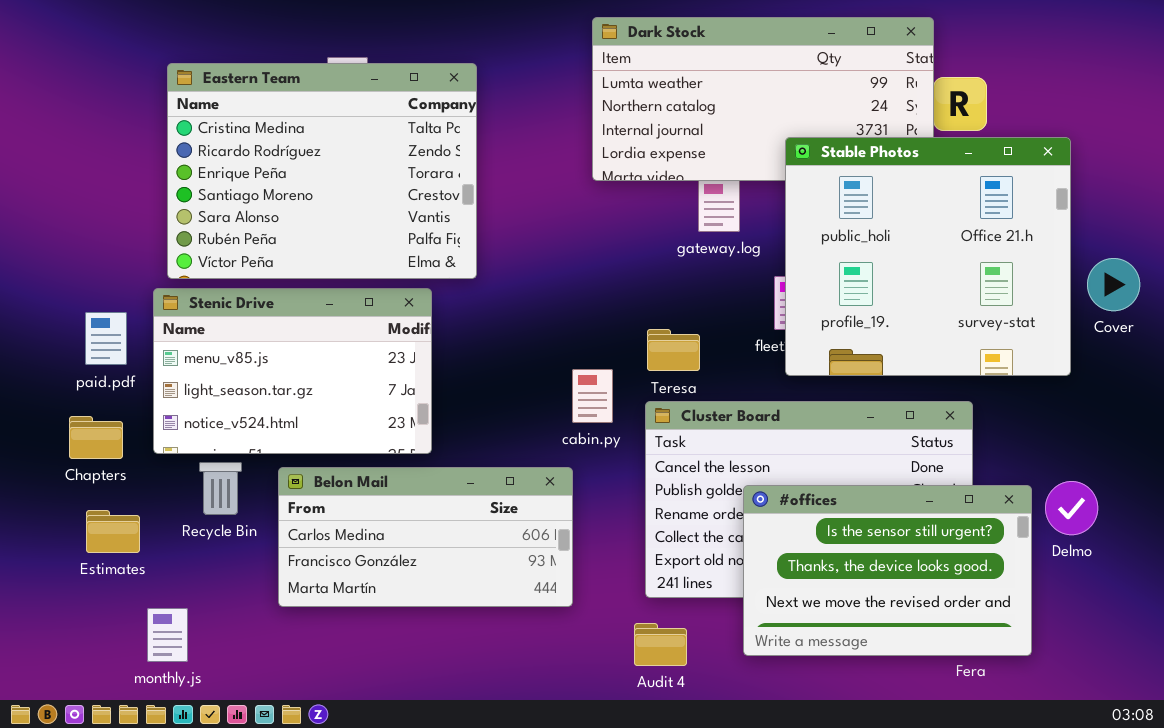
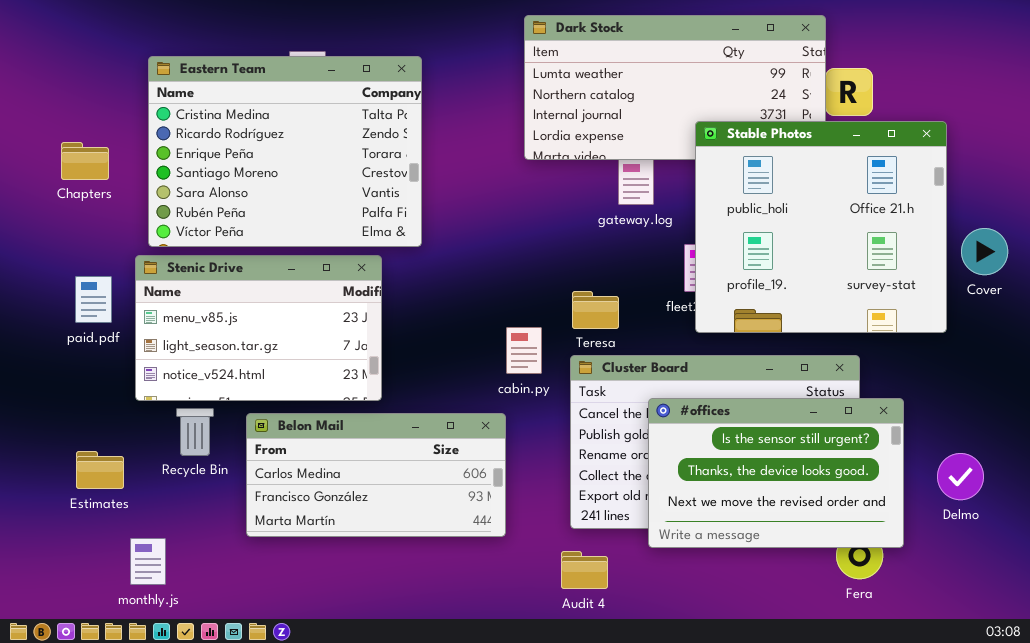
Chapters: [69,416,123,459] -> [61,142,109,180], moved
Delmo: [1045,481,1098,535] -> [937,453,984,500], moved
#offices: [743,485,1032,656] -> [648,398,904,548], moved

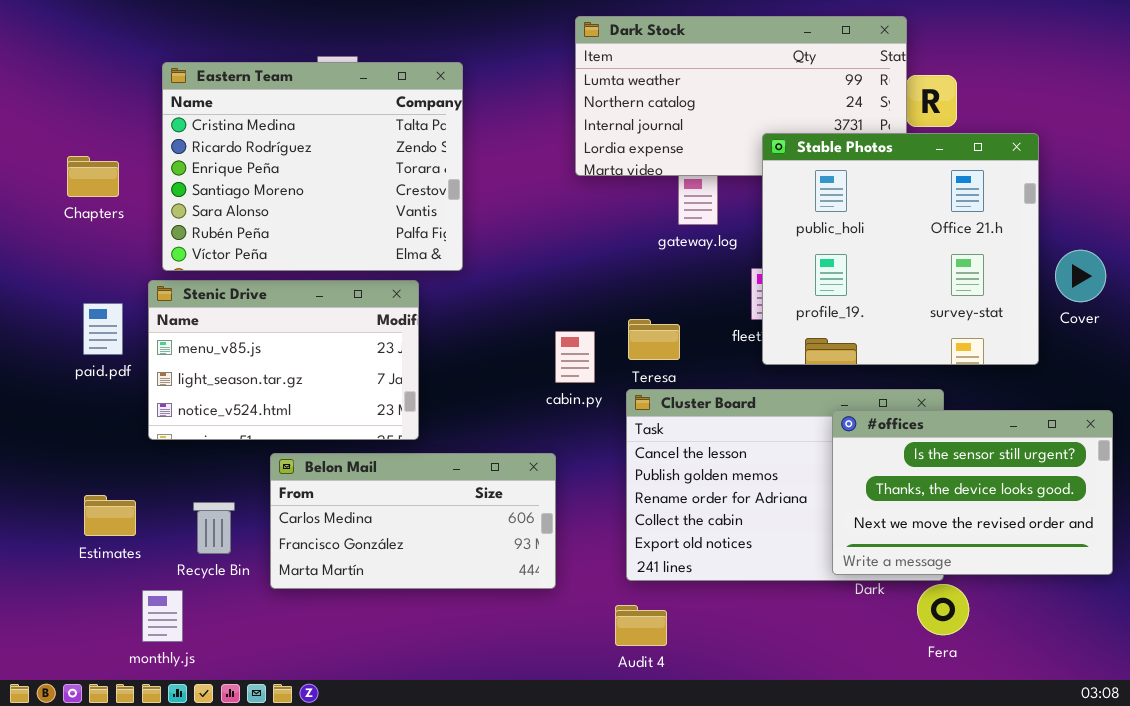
cabin.py: [506,327,542,374] -> [555,331,595,383], moved
#offices: [648,398,904,548] -> [832,410,1113,575], moved
Recycle Bin: [176,408,214,456] -> [193,502,235,554], moved

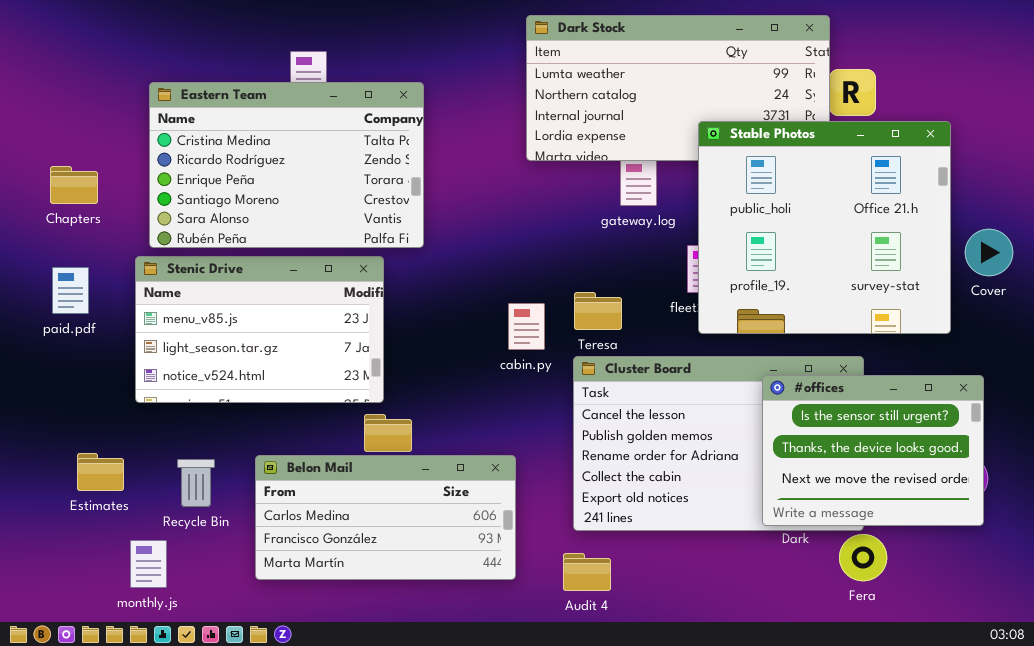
Eastern Team: [162,62,463,271] -> [149,82,424,248], resized
Chapters: [67,156,119,197] -> [50,166,98,204], moved
paid.pdf: [83,303,123,355] -> [52,267,89,314], moved
#offices: [832,410,1113,575] -> [762,375,984,526], resized
Belon Mail: [270,453,556,589] -> [255,455,516,580], moved

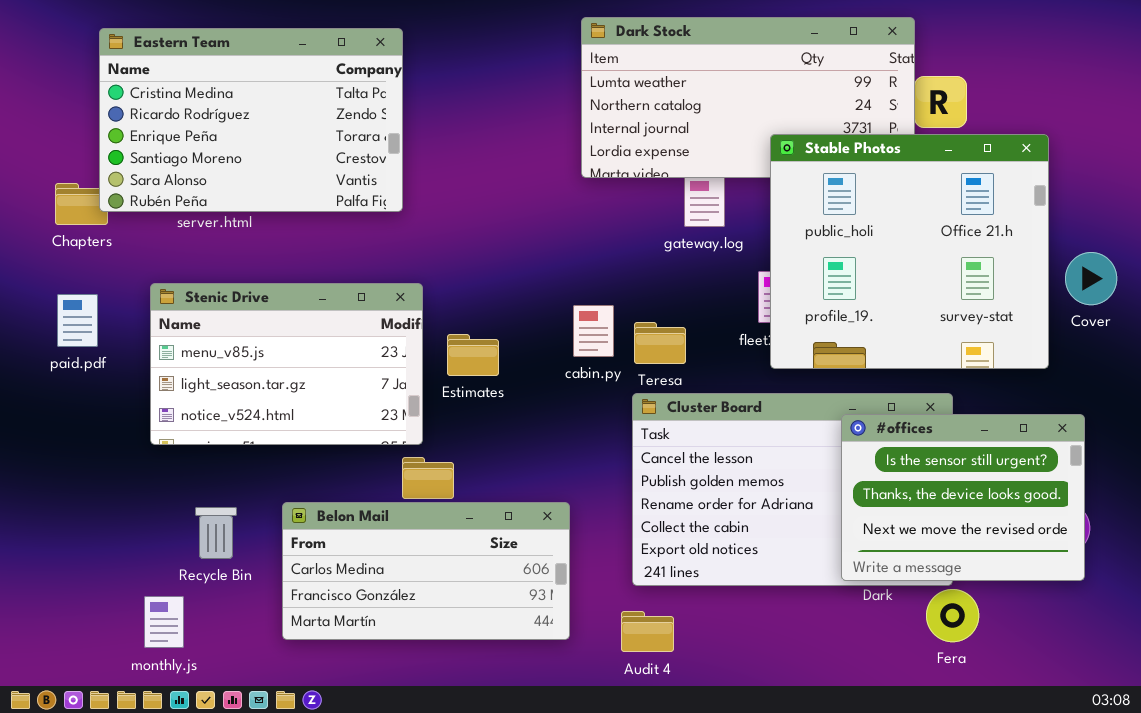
Eastern Team: [149,82,424,248] -> [99,28,403,212], moved
cabin.py: [508,303,545,350] -> [573,305,614,357], moved
Estimates: [77,453,124,491] -> [447,334,499,376], moved

